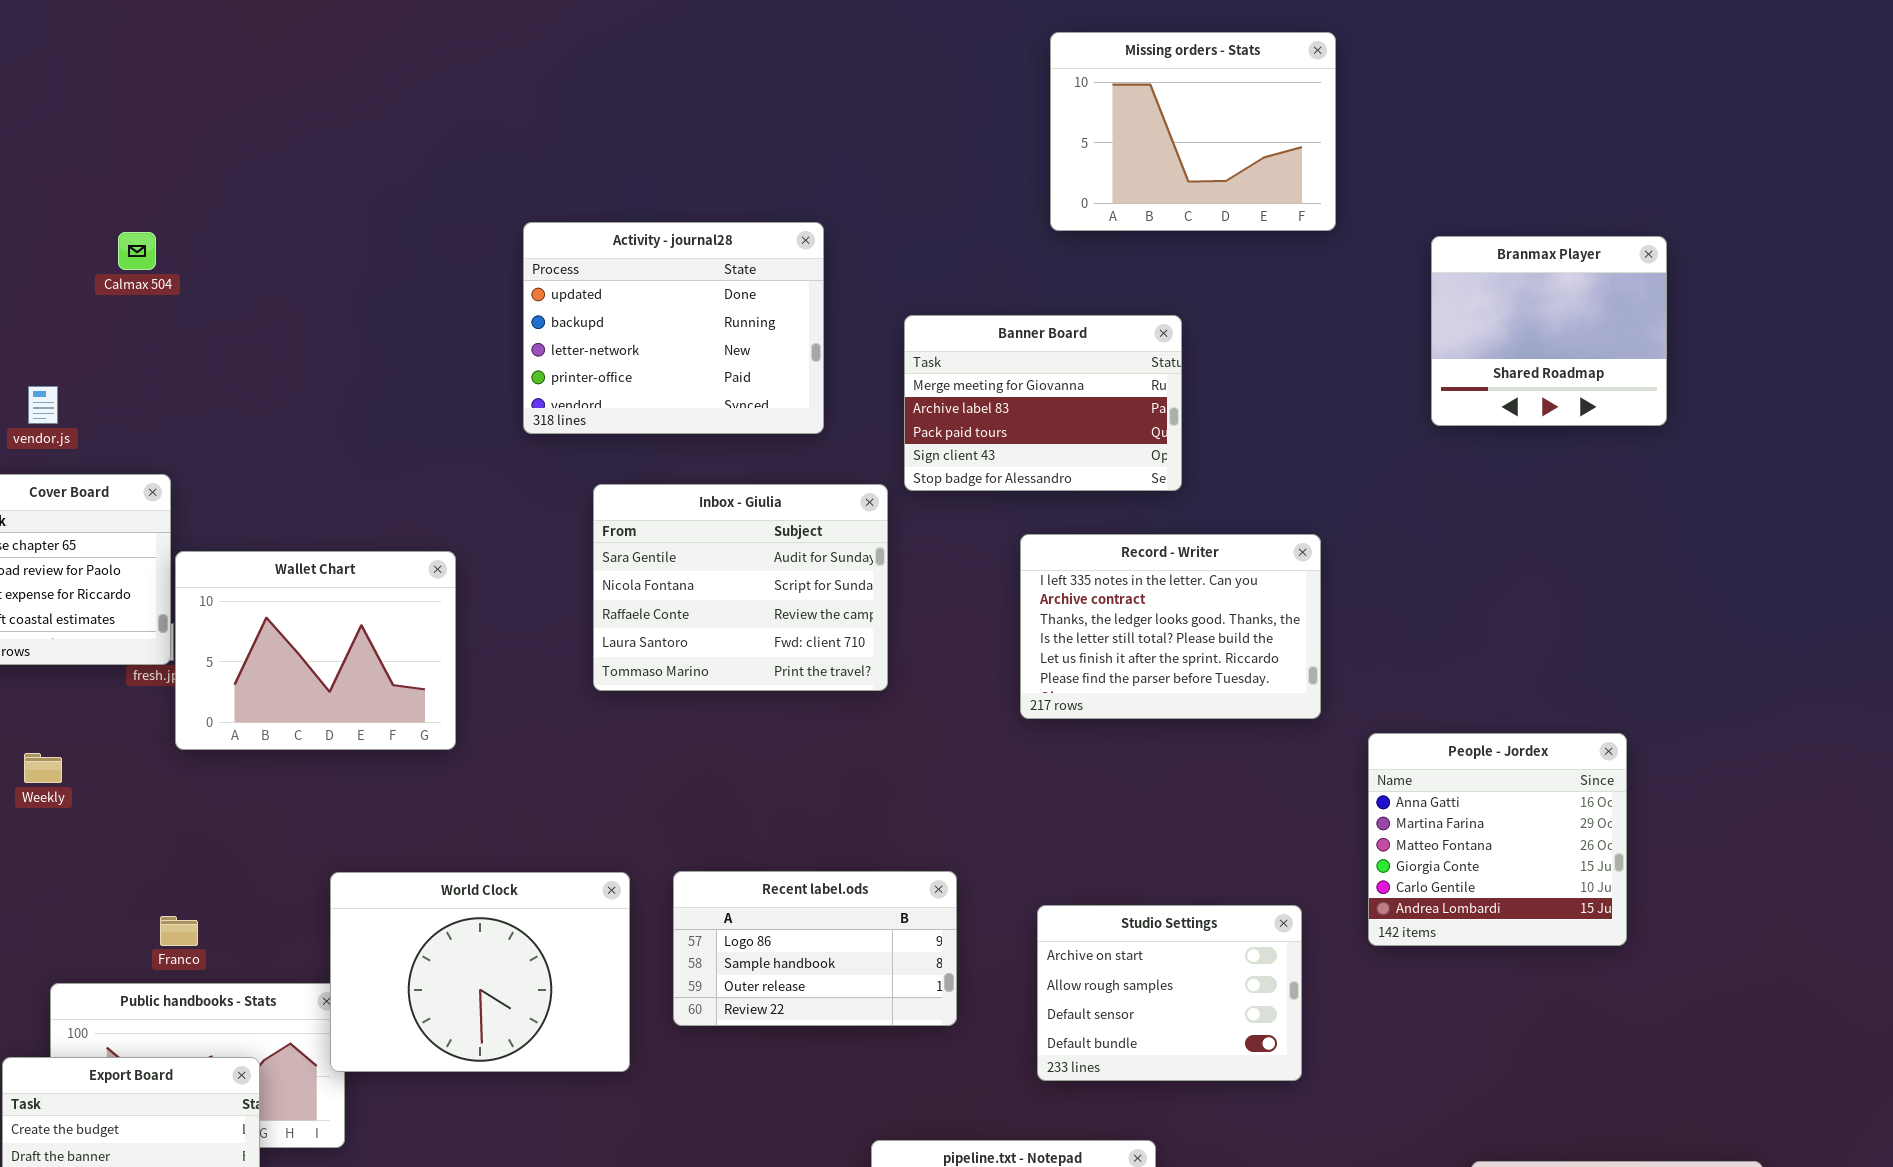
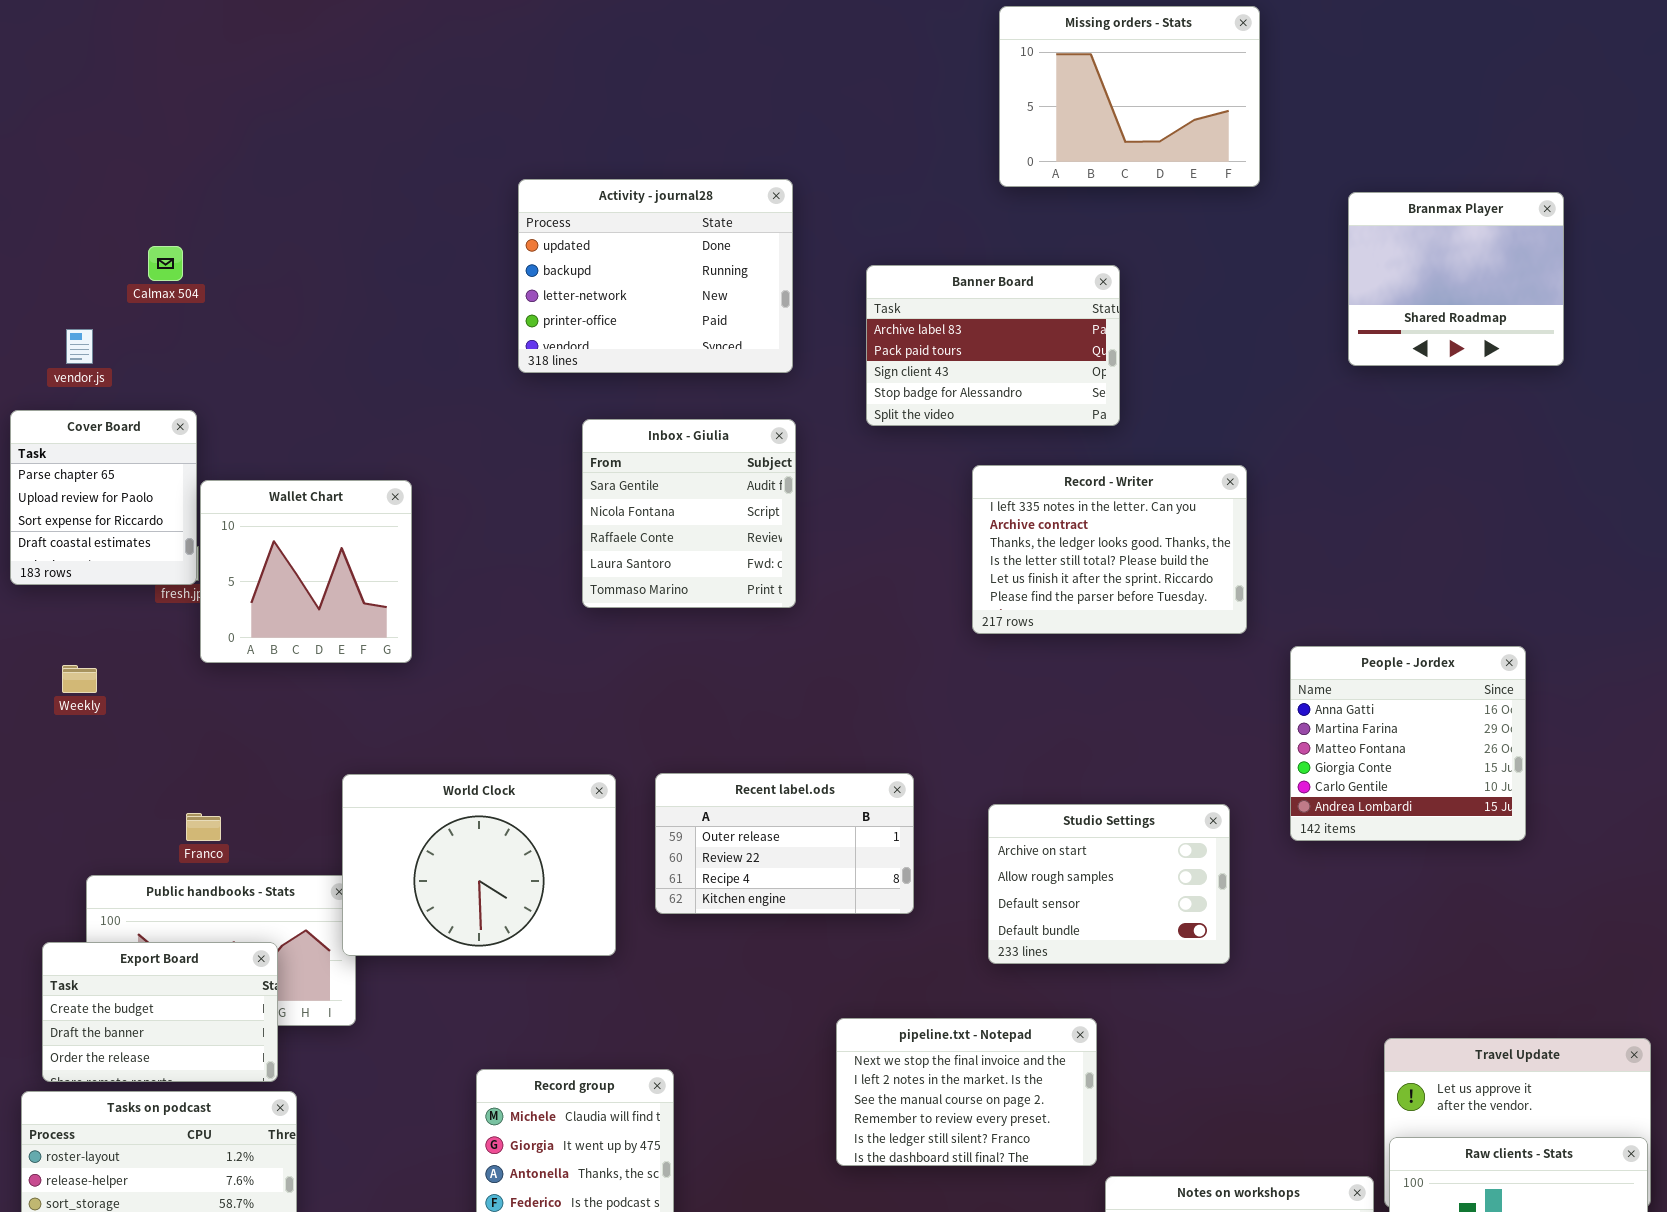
Calmax 504: [118,232,156,270] -> [148,246,183,281], moved
Banner Board: [904,315,1182,491] -> [866,265,1120,426], scrolled down 1 row
Inbox - Giulia: [593,484,888,691] -> [582,419,796,608], resized
Wallet Chart: [175,551,456,750] -> [200,480,412,663], resized
Recent label.ods: [673,871,957,1026] -> [655,773,914,914], scrolled down 2 rows

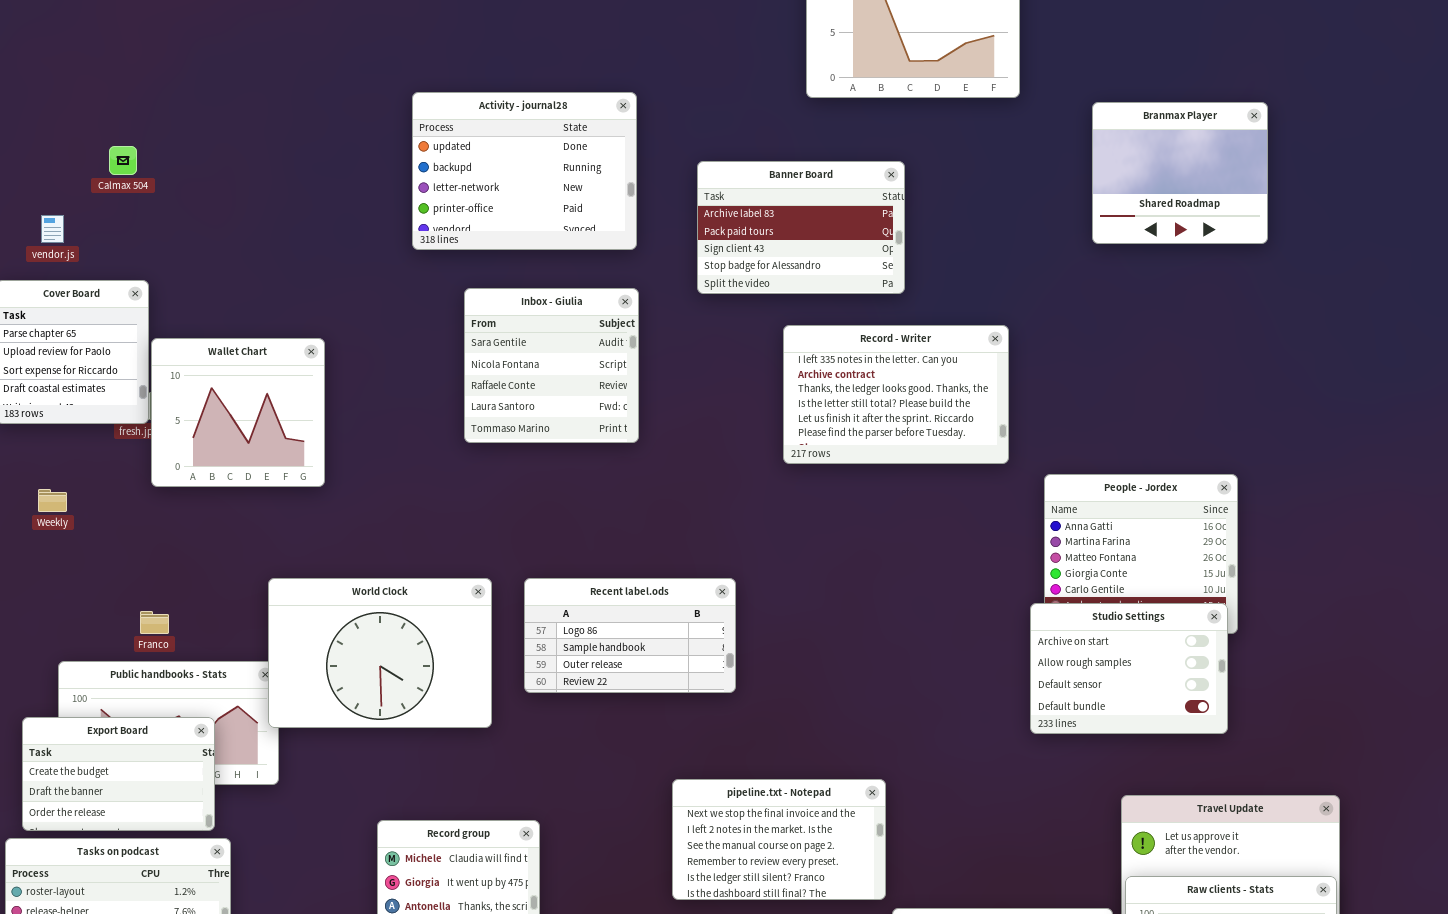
Recent label.ods: [655,773,914,914] -> [524,578,736,693], scrolled up 2 rows
Studio Settings: [988,804,1230,964] -> [1030,603,1228,734], moved

